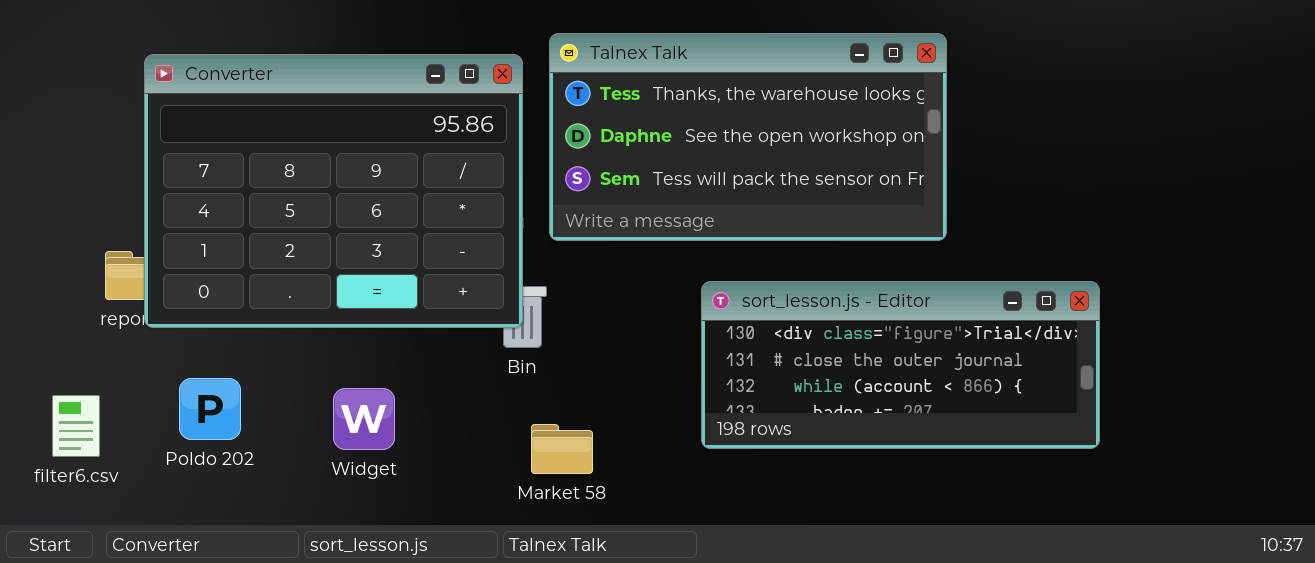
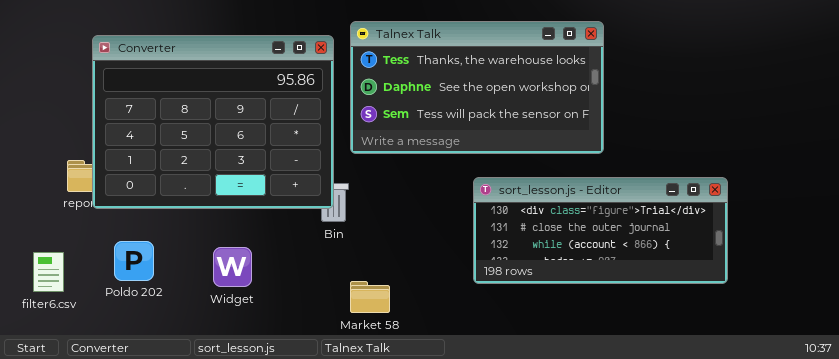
sort_lesson.js - Editor: [701,281,1100,449] -> [473,177,728,284], moved
Market 58: [531,424,593,474] -> [350,281,390,313], moved

